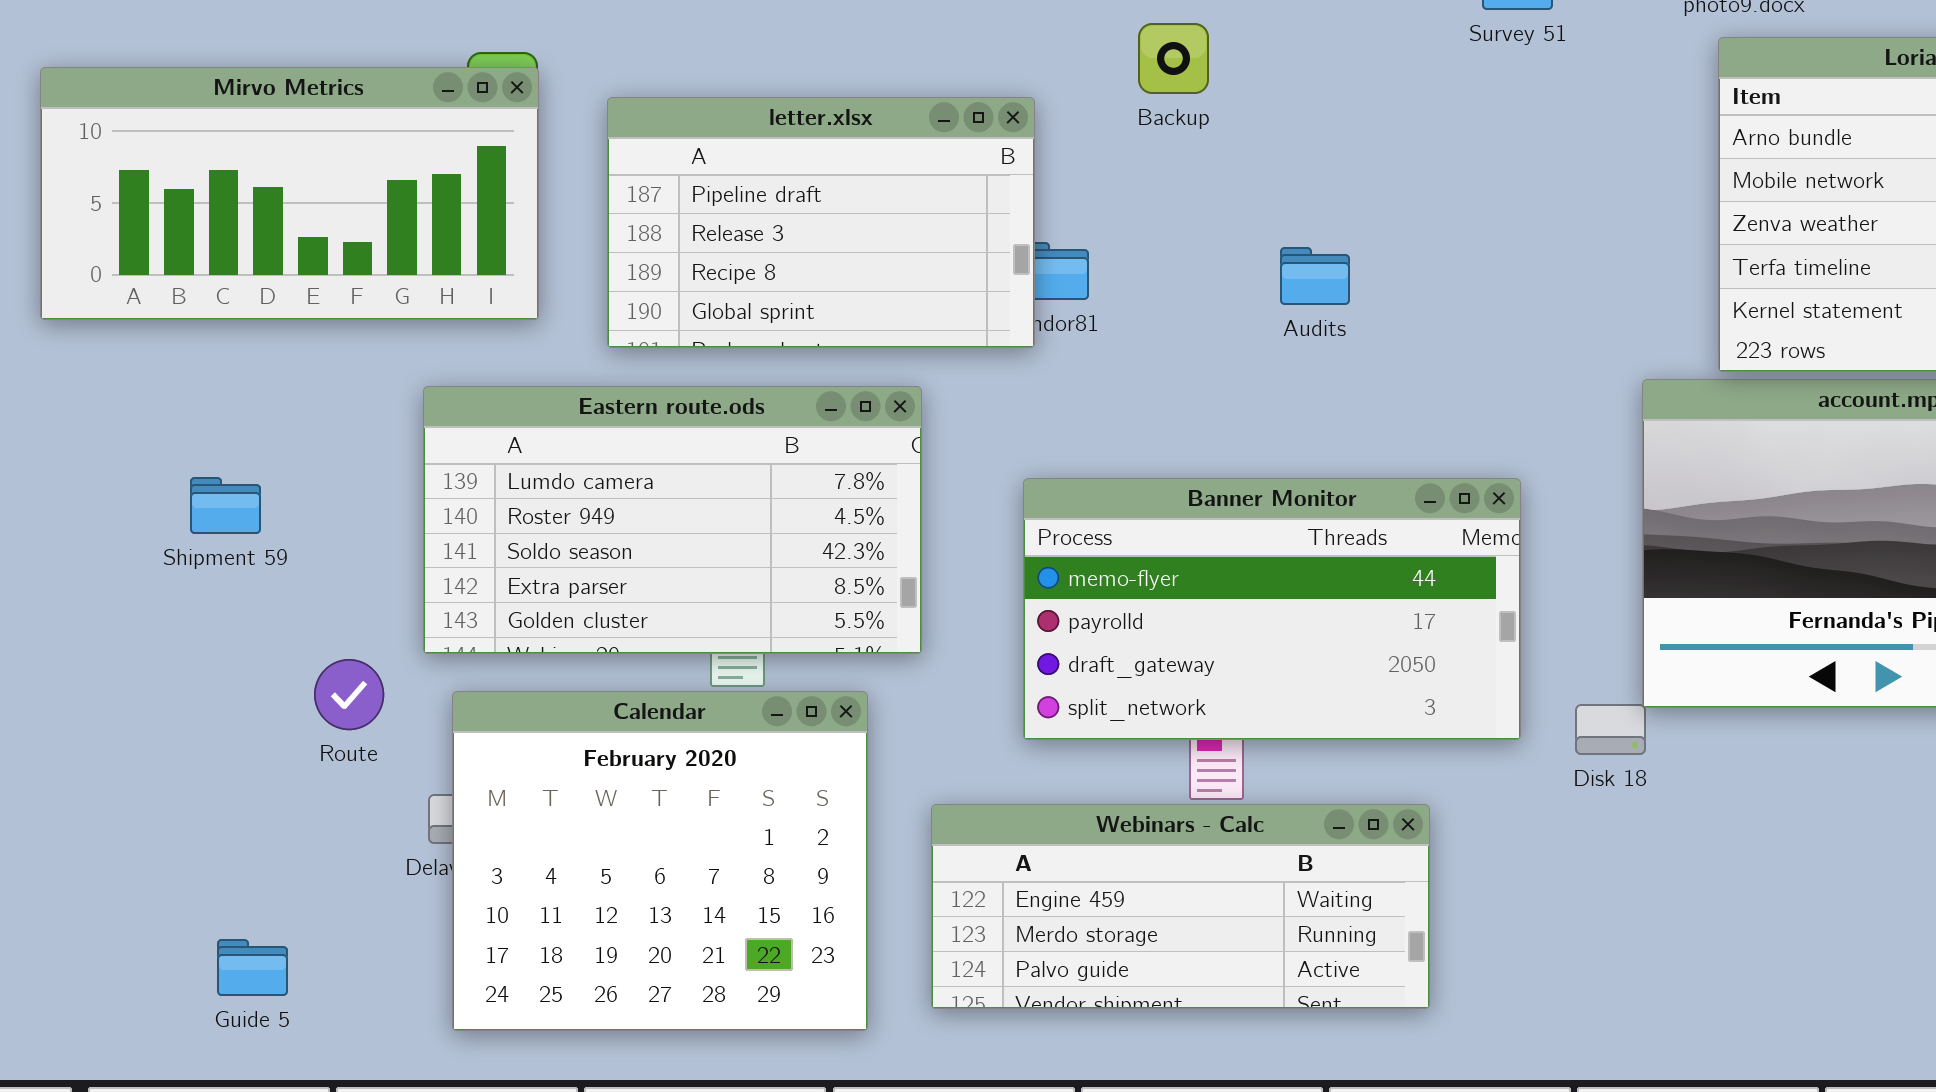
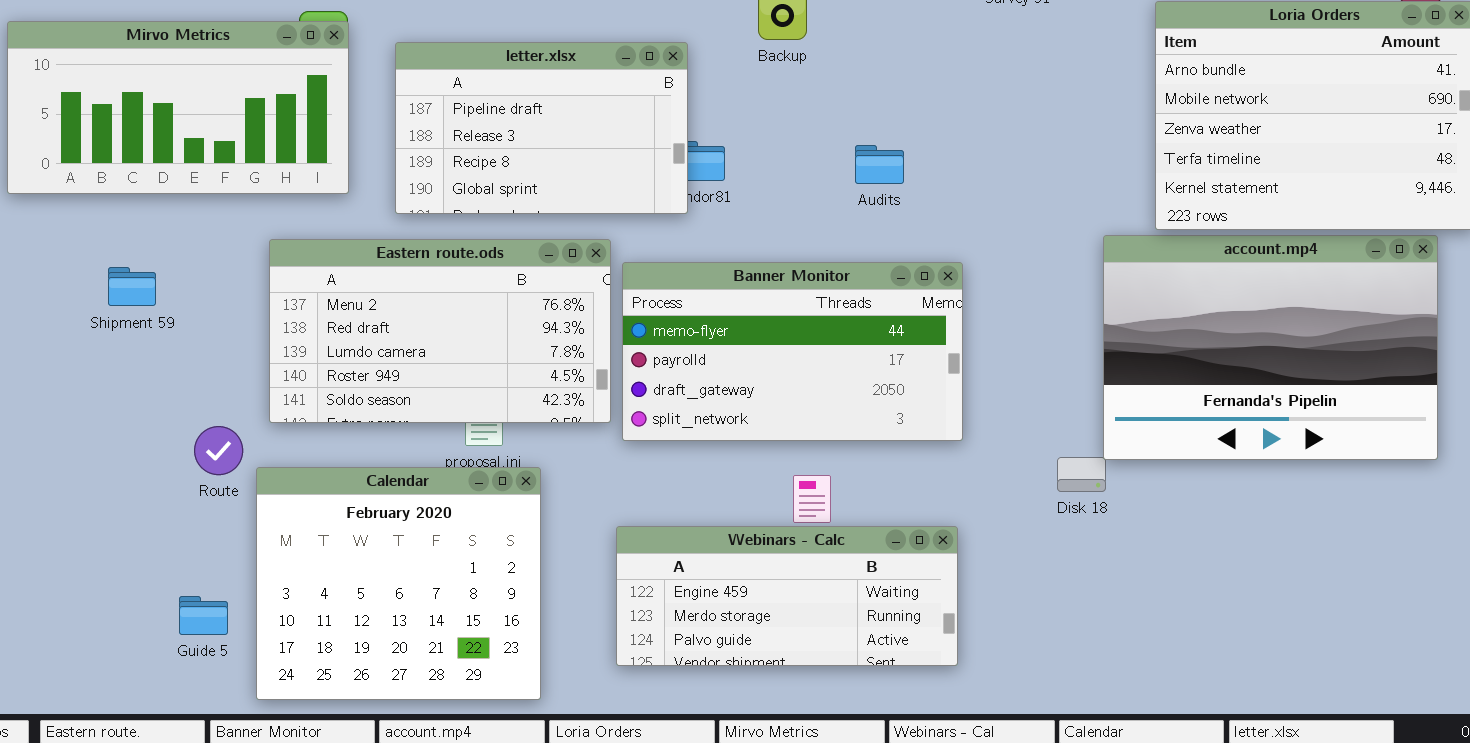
Eastern route.ods: [423,386,922,654] -> [269,239,611,423], scrolled up 2 rows
Shipment 59: [190,477,261,534] -> [108,267,156,306], moved
Banner Monitor: [1023,478,1521,740] -> [622,262,963,441], moved
Calendar: [452,691,868,1031] -> [256,467,541,700], moved
Guide 5: [217,939,288,996] -> [179,596,228,635], moved

